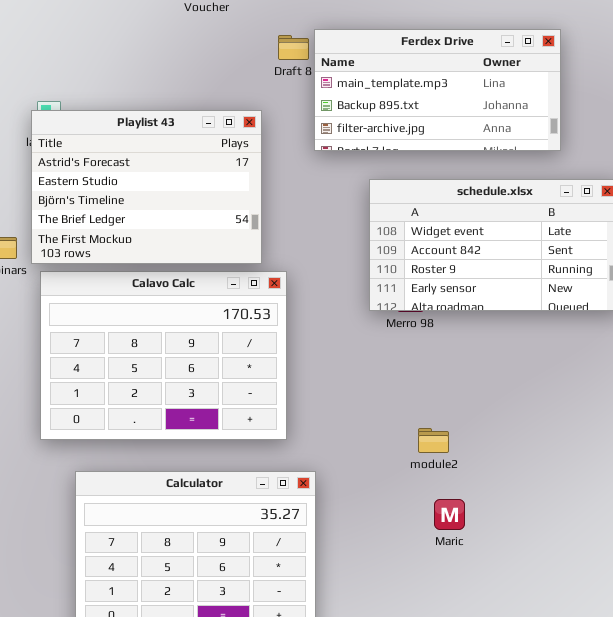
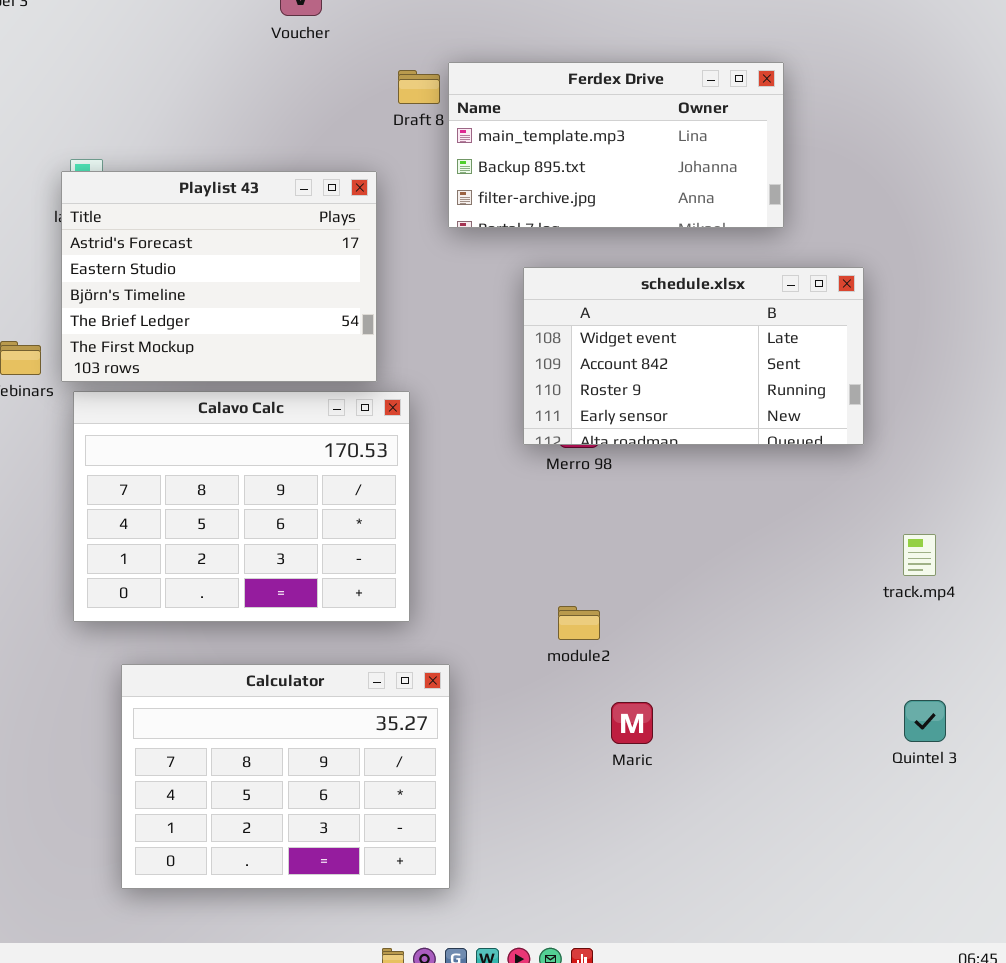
module2: [418,428,449,453] -> [558,606,600,640], moved

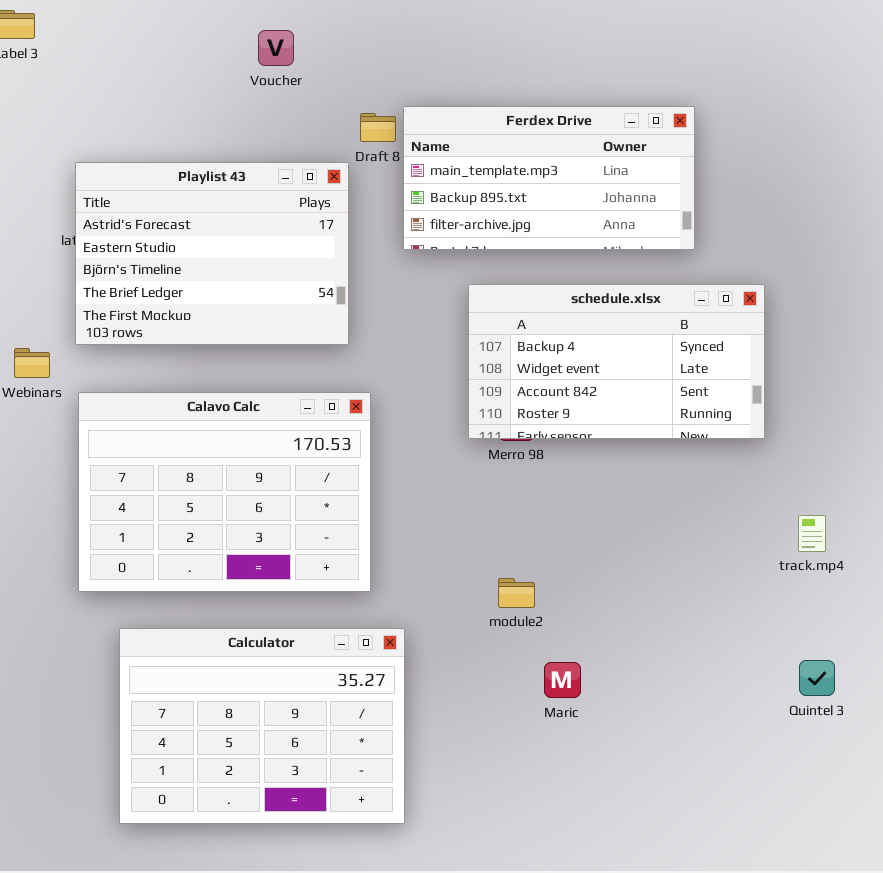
Playlist 43: [61,171,377,382] -> [75,162,349,345], moved
schedule.xlsx: [523,267,864,445] -> [468,284,765,439], scrolled up 1 row

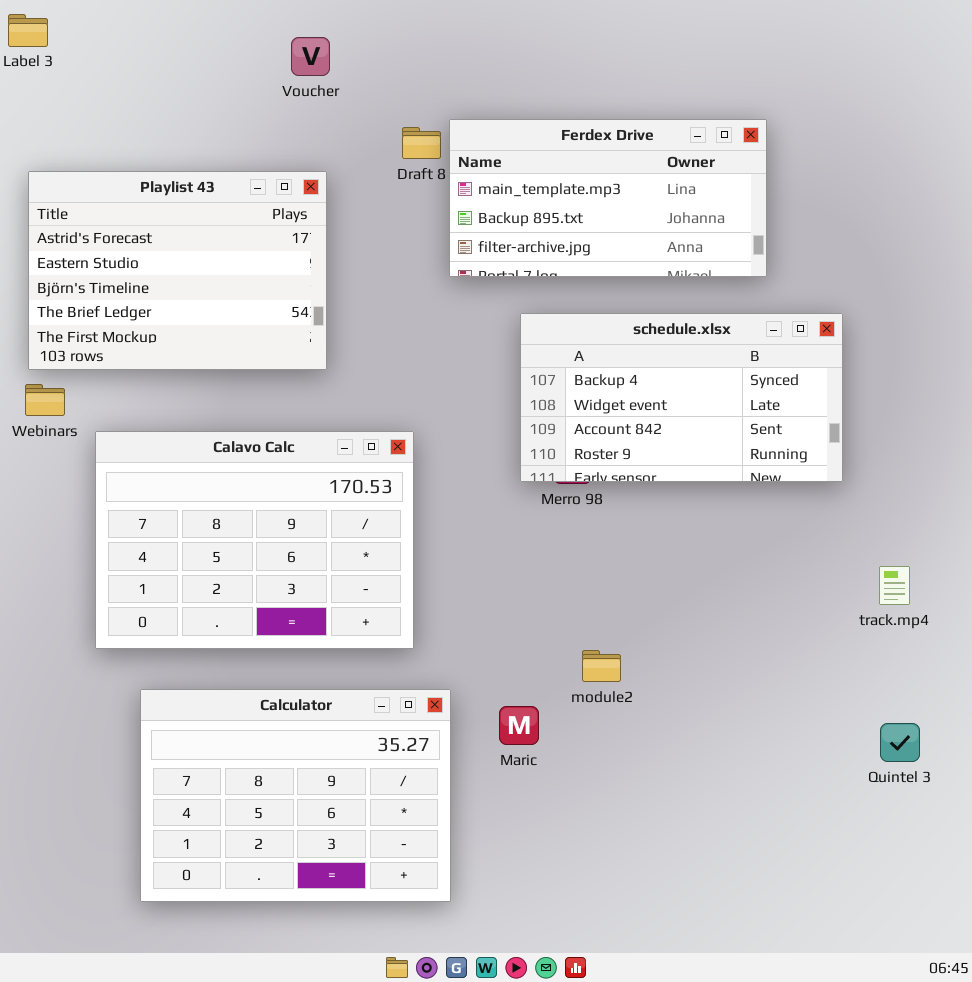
Playlist 43: [75,162,349,345] -> [28,171,327,370], moved
module2: [498,578,535,608] -> [582,650,621,682], moved
Maric: [544,662,581,698] -> [499,706,539,745], moved

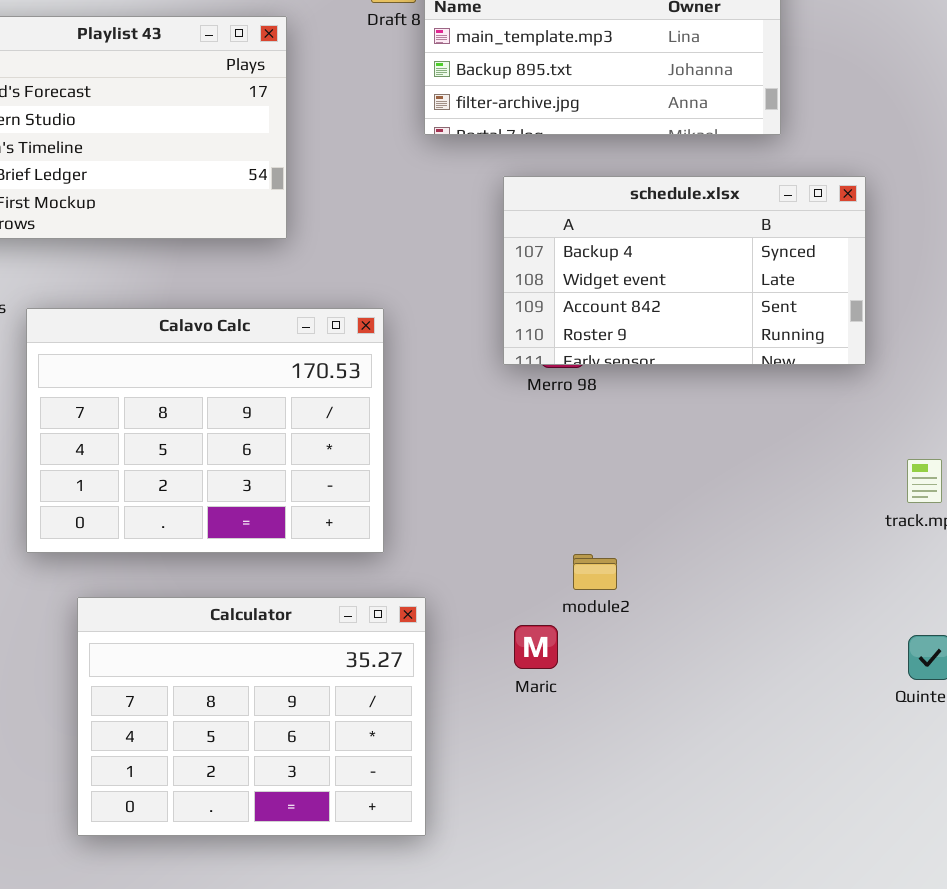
Maric: [499,706,539,745] -> [514,625,558,669], moved

